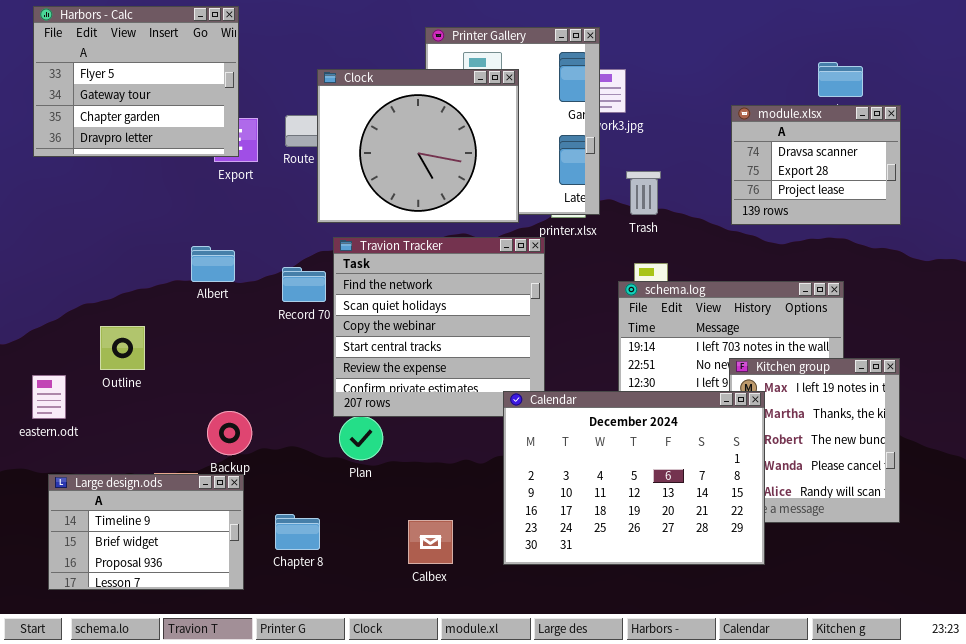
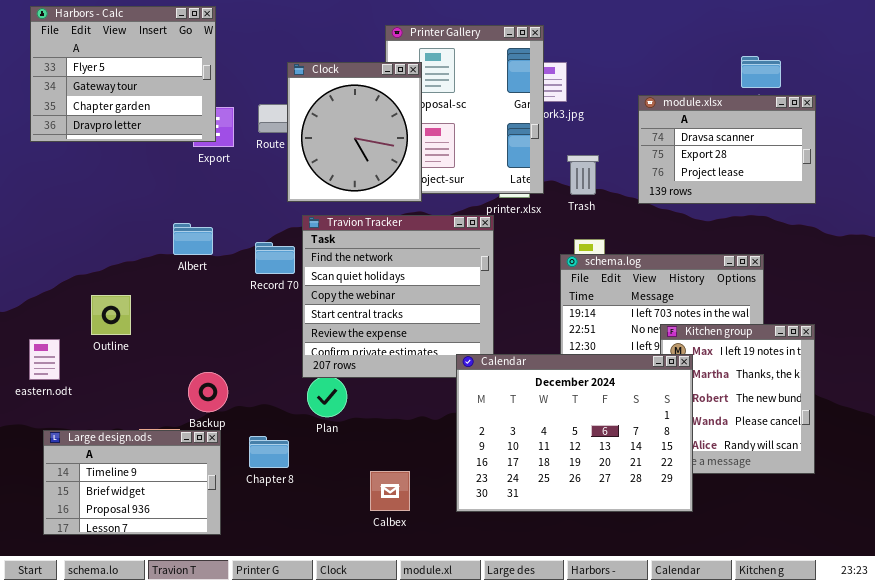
Clock: [317,69,519,223] -> [287,62,422,202], resized
module.xlsx: [731,105,901,225] -> [638,95,816,204], resized
Chapter 8: [275,514,320,550] -> [249,436,289,468], moved

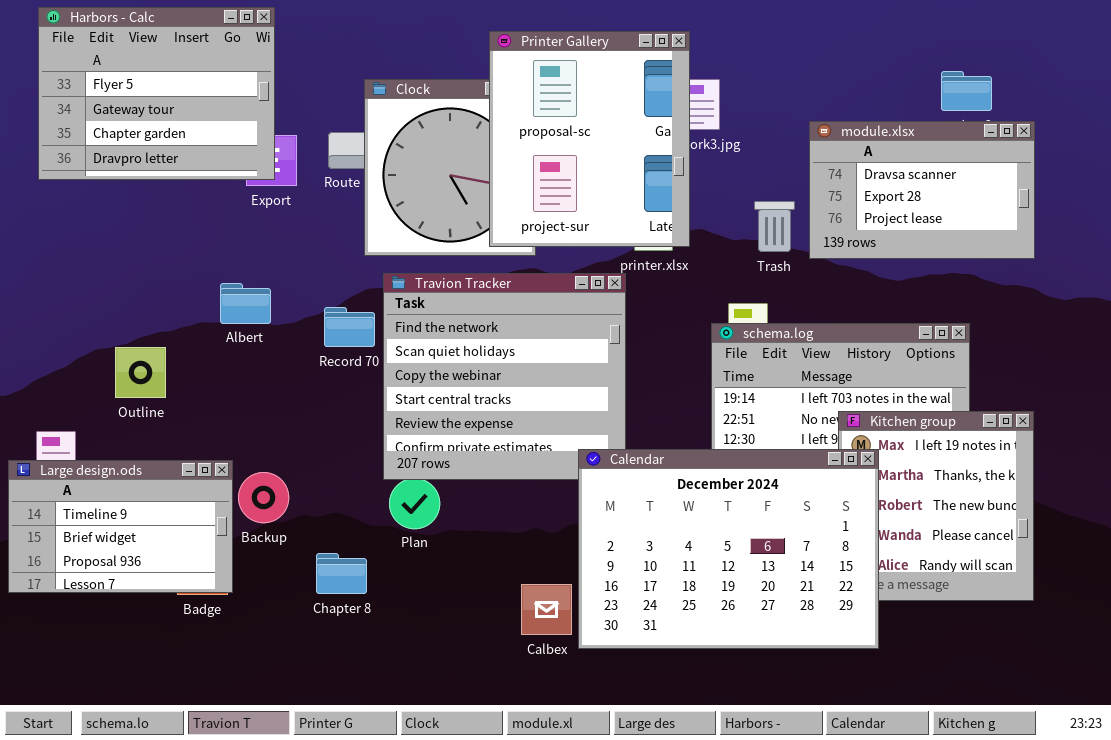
Printer Gallery: [385,25,544,194] -> [489,31,690,247], raised
Trash: [567,155,599,195] -> [754,201,795,252], moved
Outline: [91,295,131,335] -> [115,347,166,398], moved
Large design.ods: [43,430,221,535] -> [8,460,233,593], moved
Calbex: [370,471,410,511] -> [521,584,572,635], moved

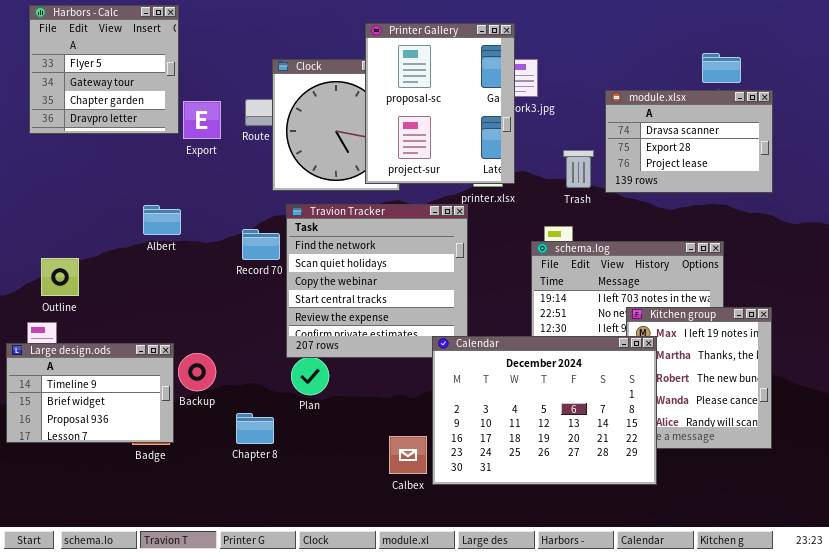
Harbors - Calc: [38,7,275,180] -> [29,5,179,134], resized
Albert: [220,283,271,324] -> [143,205,181,235], moved
Outline: [115,347,166,398] -> [41,258,79,296], moved

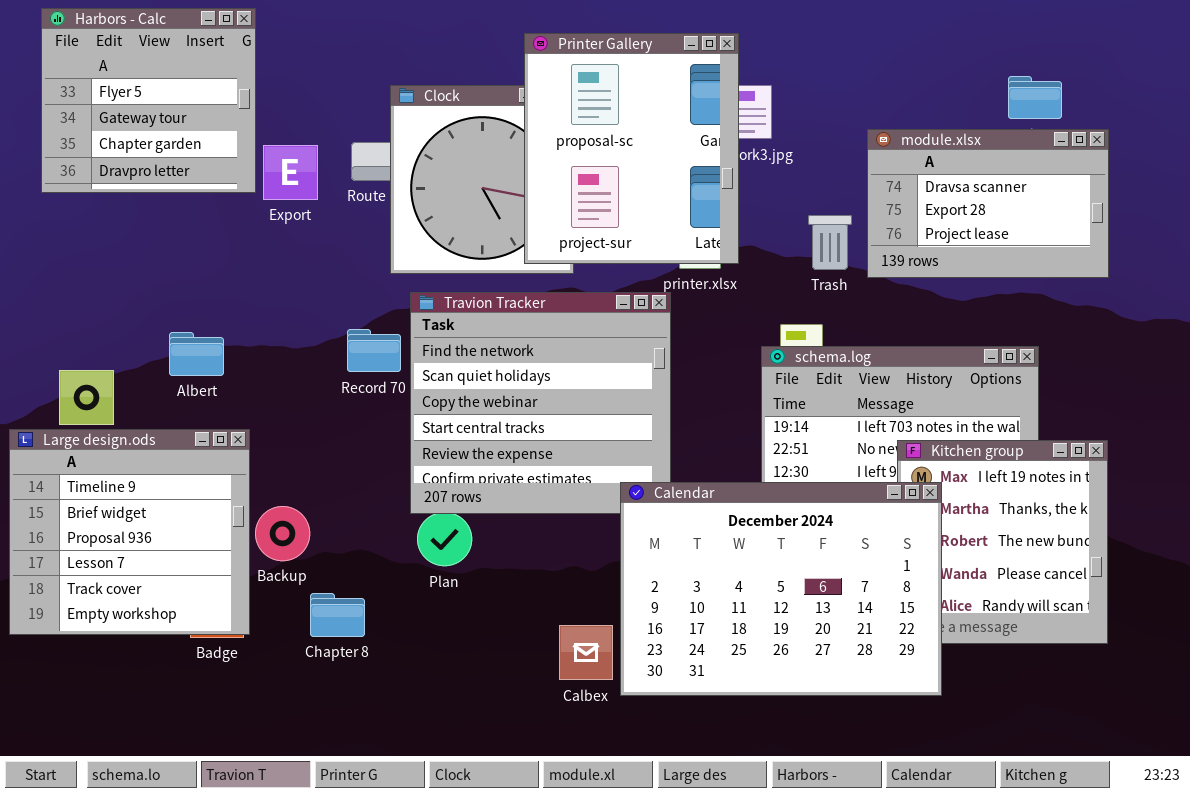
Albert: [143,205,181,235] -> [169,332,224,376], moved
Large design.ods: [6,343,174,443] -> [9,429,250,635], resized
Chapter 8: [236,413,274,444] -> [310,593,365,637], moved

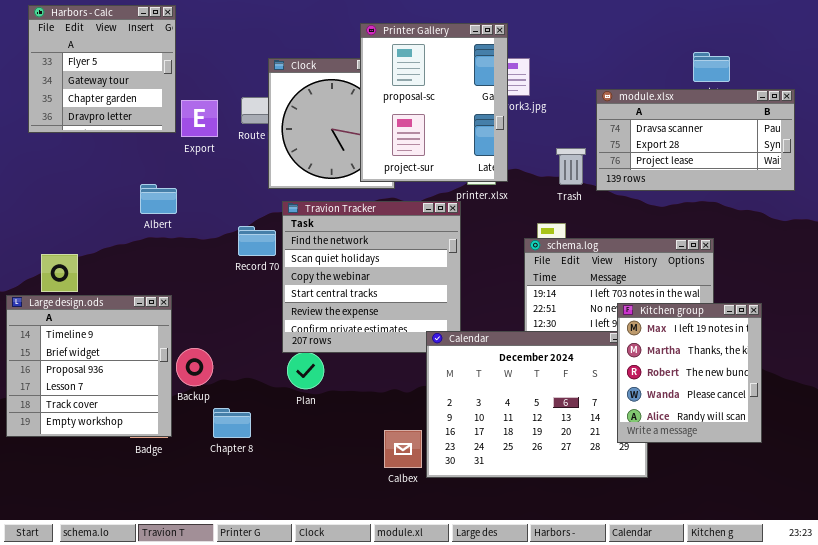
module.xlsx: [867,129,1109,278] -> [596,89,795,191], resized
Albert: [169,332,224,376] -> [140,184,177,214], moved
Kitchen group: [897,440,1108,644] -> [617,303,762,443], raised

